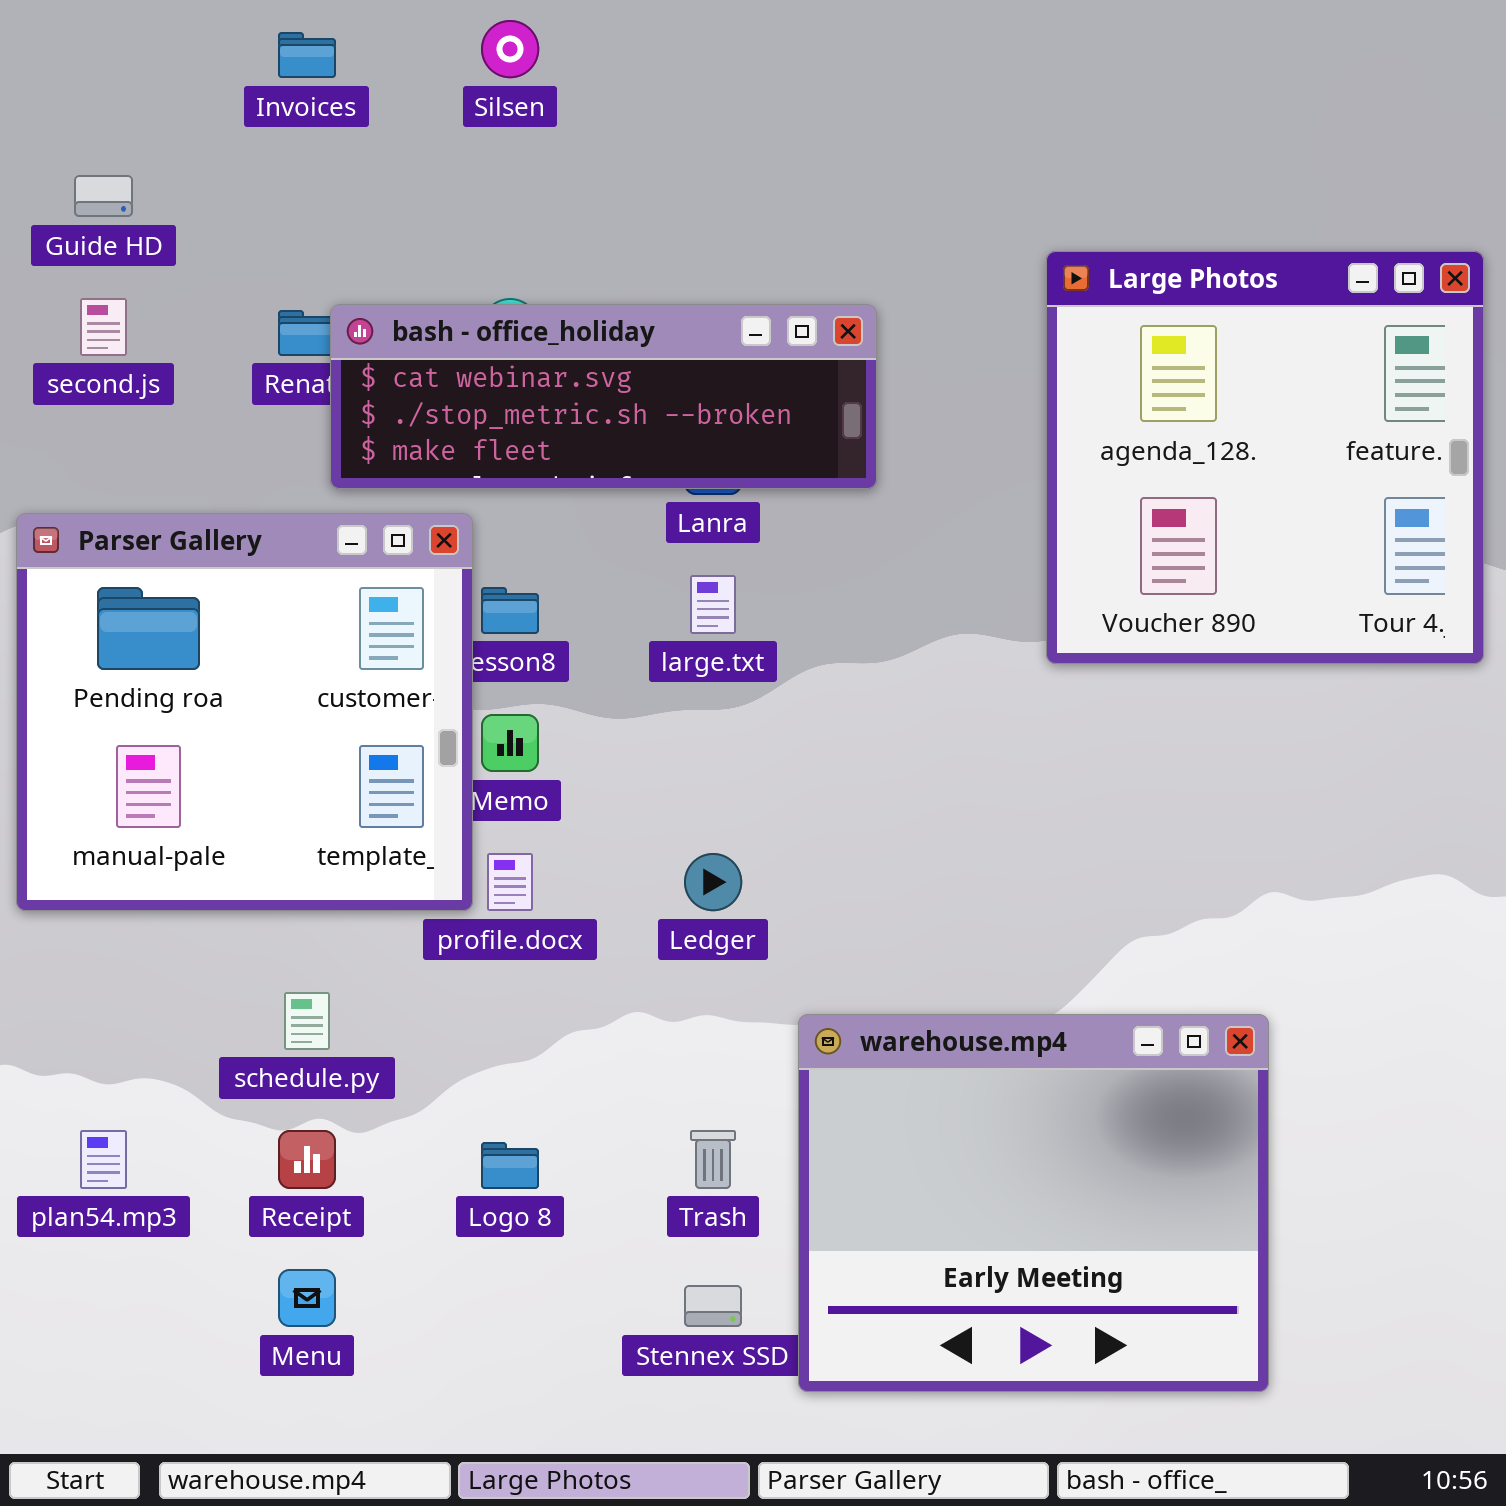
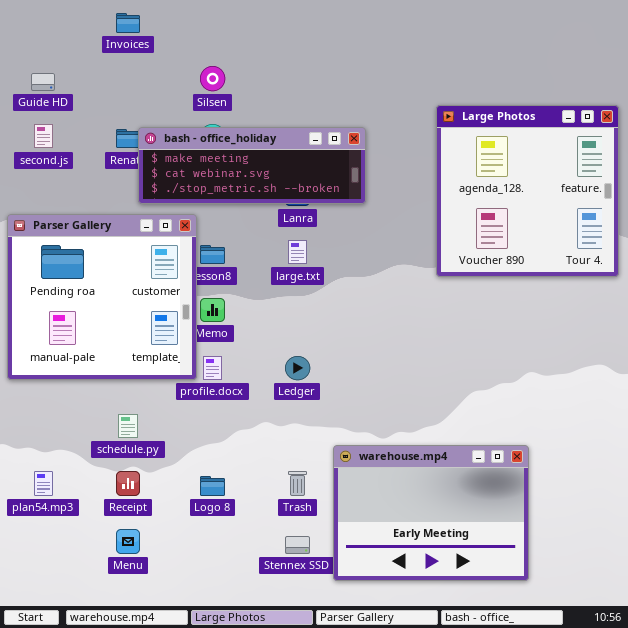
Silsen: [481,20,539,78] -> [200,66,225,91], moved
bash - office_holiday: [330,304,877,489] -> [138,127,366,204], scrolled up 1 row
warehouse.mp4: [798,1014,1269,1392] -> [333,445,529,581], resized

